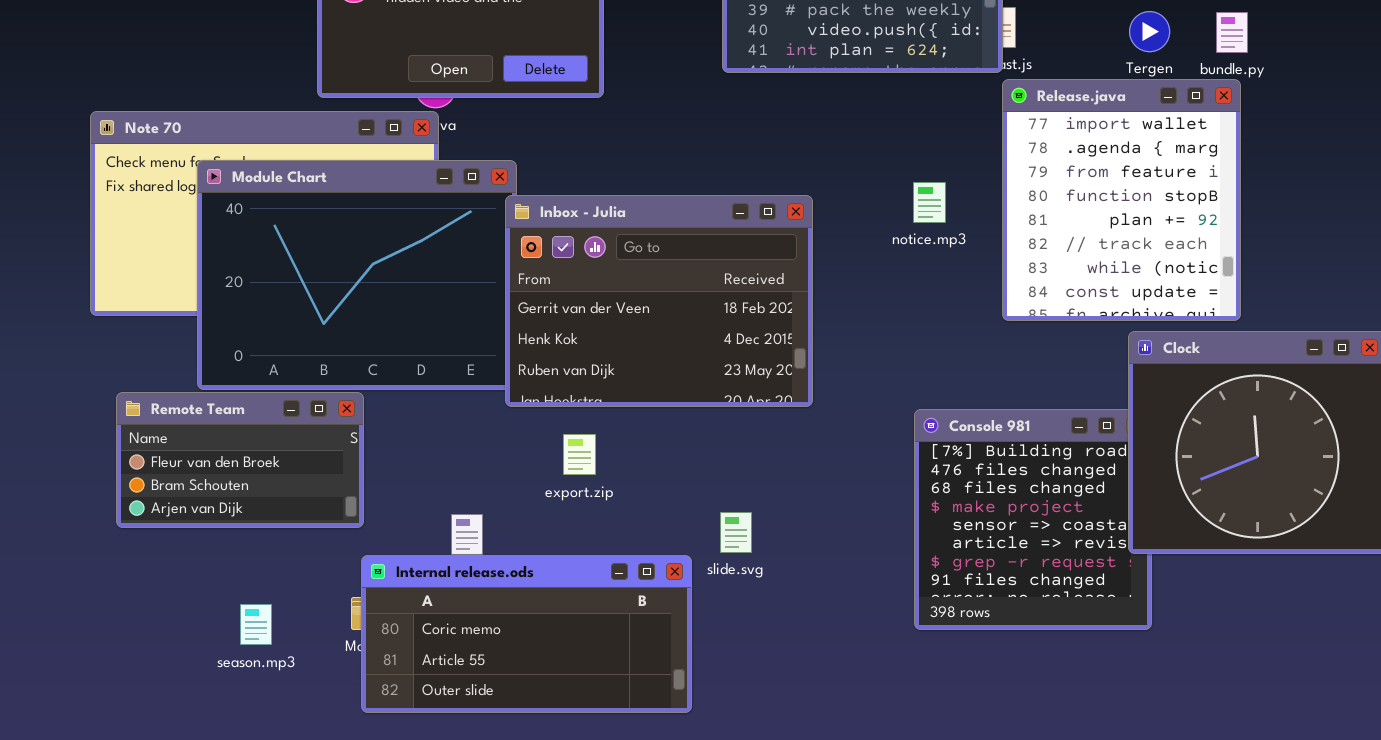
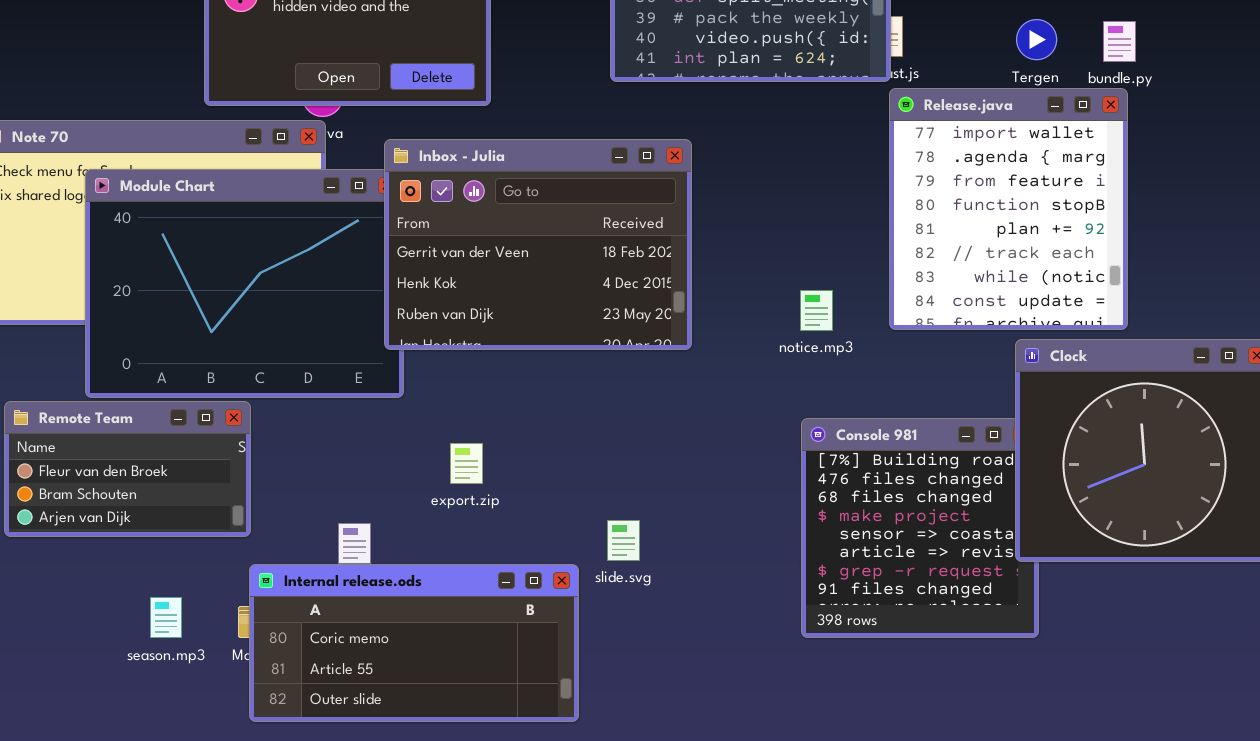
notice.mp3: [913,182,946,223] -> [800,290,833,331], moved
Inbox - Julia: [505,195,813,407] -> [384,139,692,350], moved
season.mp3: [240,604,272,645] -> [150,597,182,638], moved

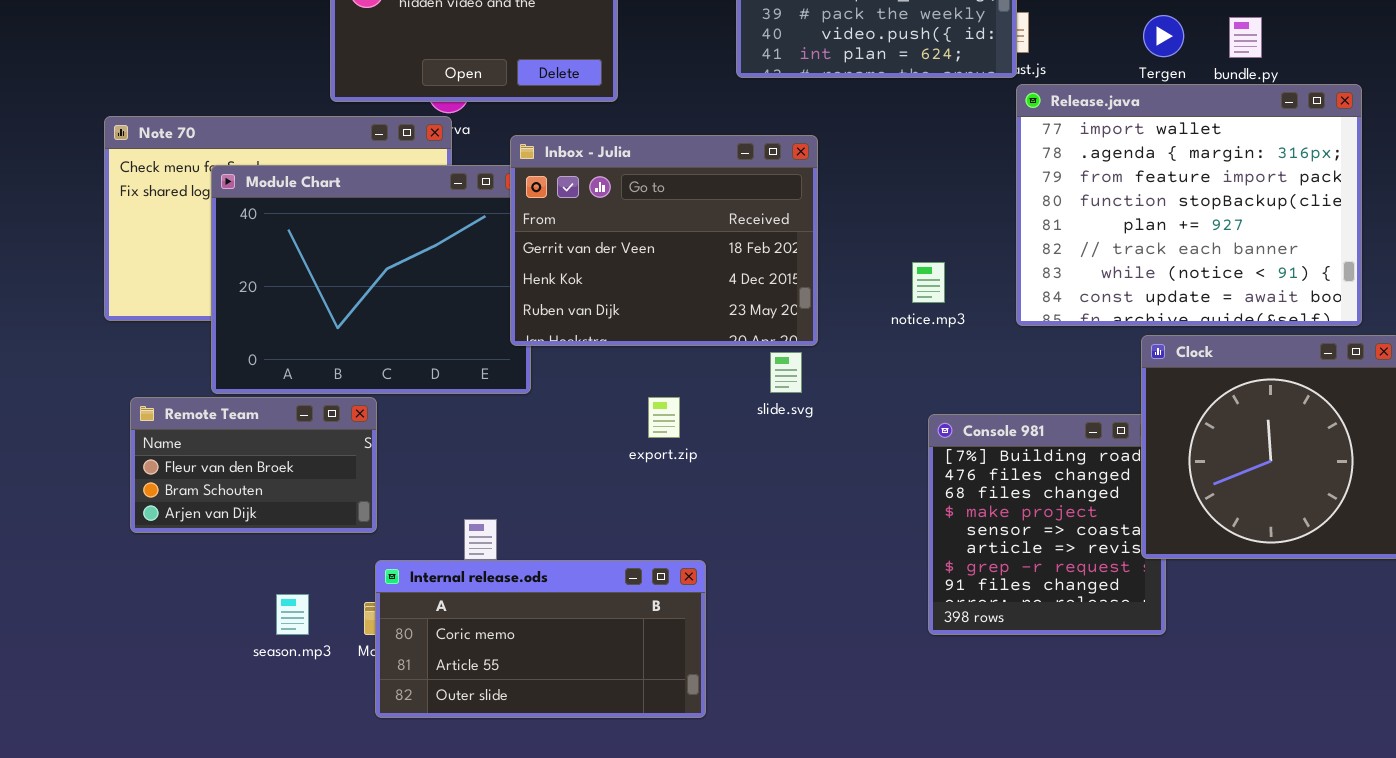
Release.java: [889,88,1128,330] -> [1016,84,1362,326], resized
notice.mp3: [800,290,833,331] -> [912,262,945,303], moved
export.zip: [450,443,483,484] -> [648,397,680,438], moved
slide.svg: [607,520,640,561] -> [770,352,802,393], moved

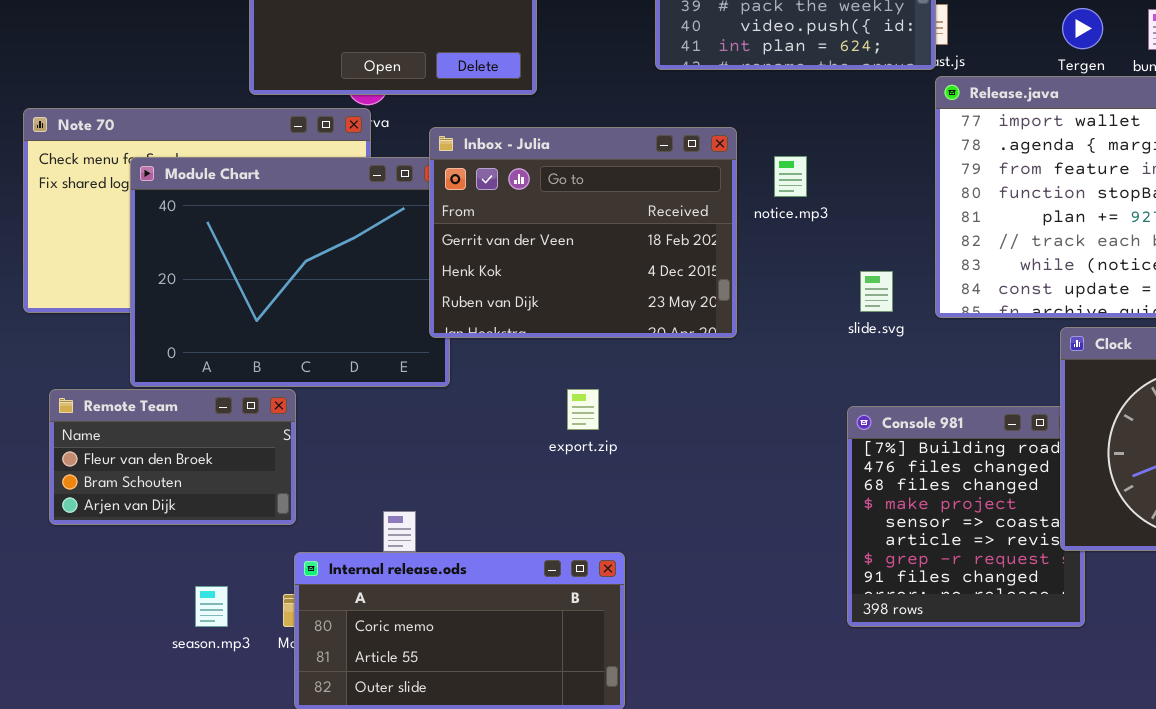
notice.mp3: [912,262,945,303] -> [774,156,807,197], moved
slide.svg: [770,352,802,393] -> [860,271,893,312], moved

